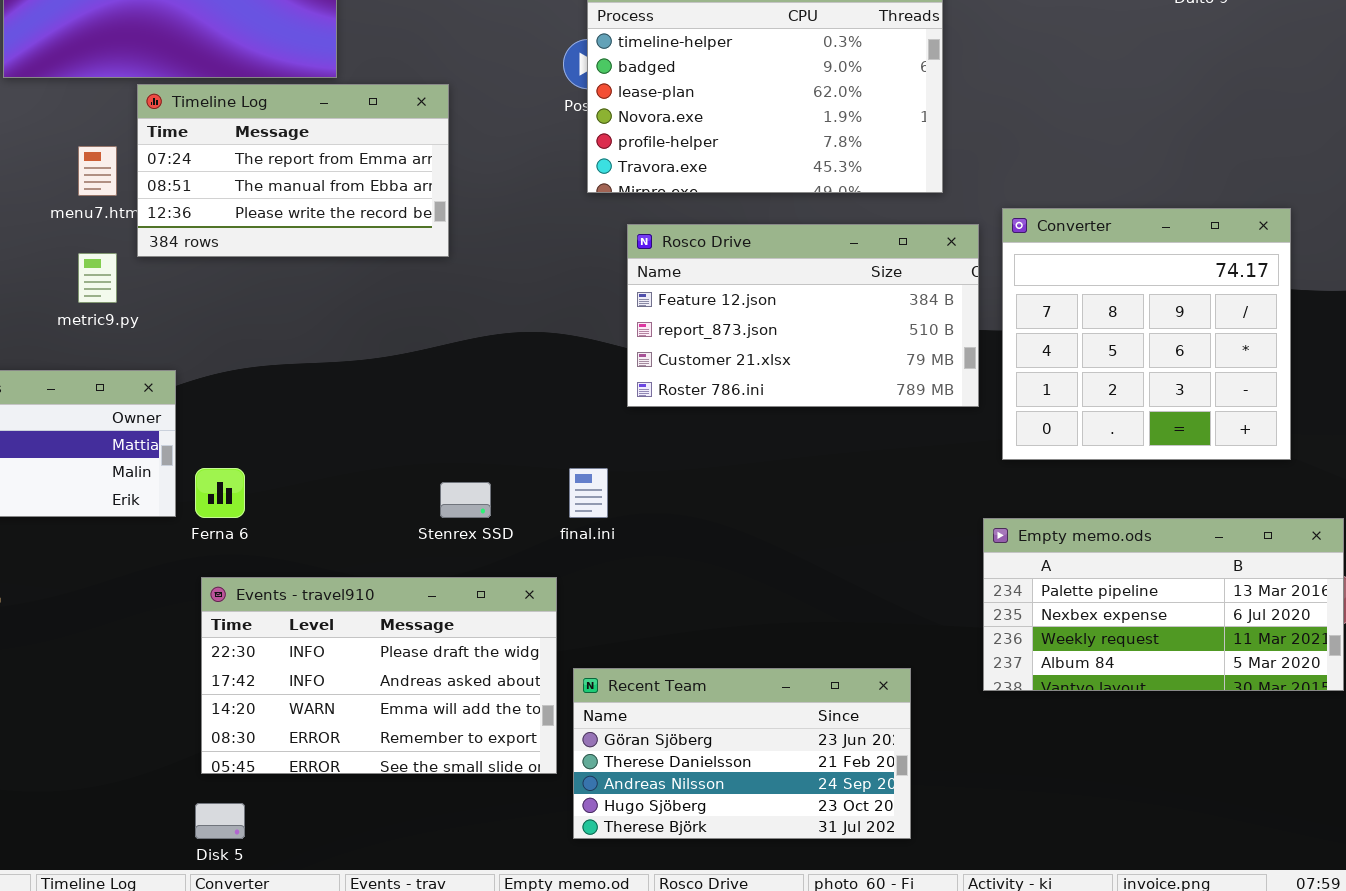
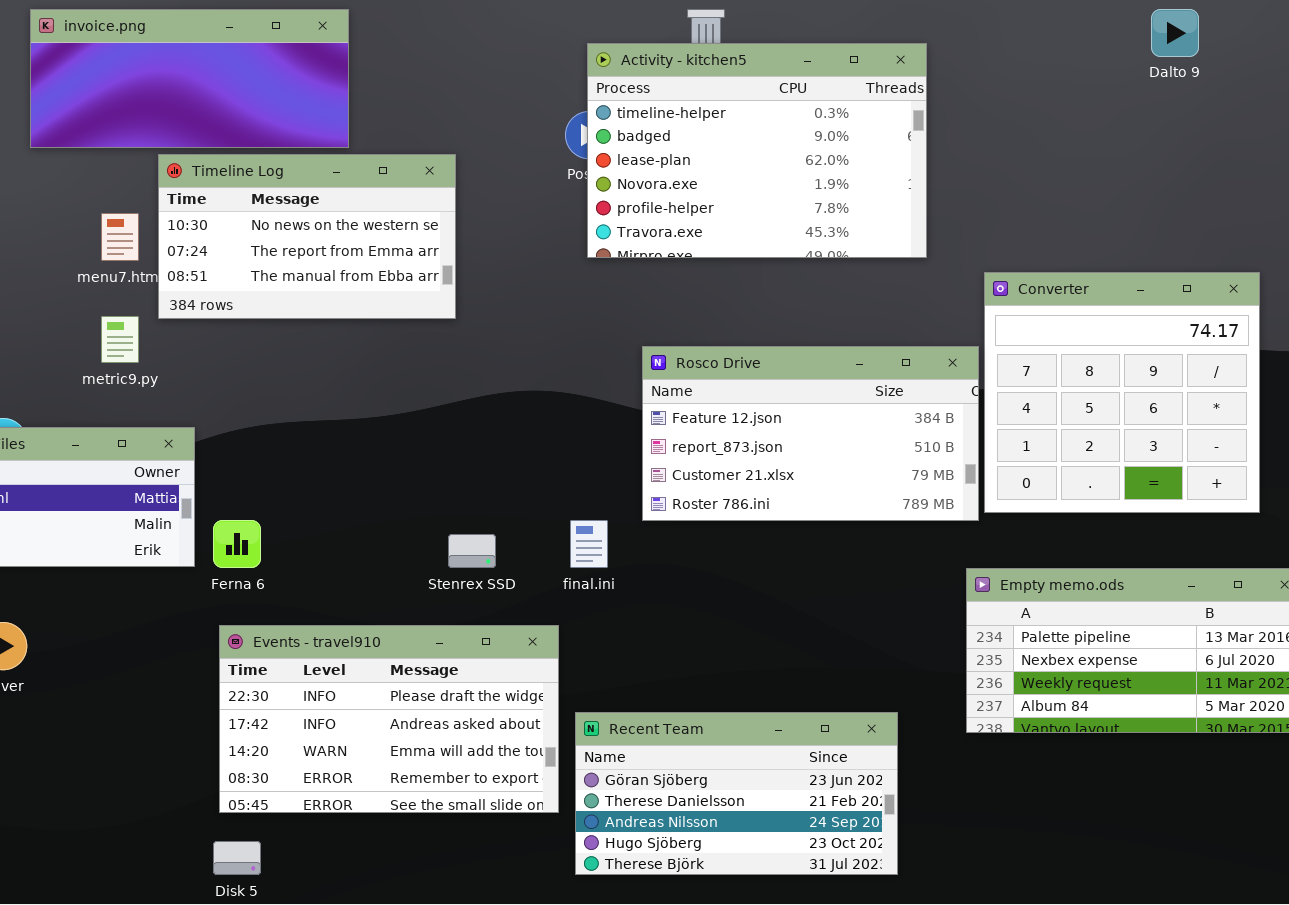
Timeline Log: [137,84,449,257] -> [158,154,456,319], scrolled up 1 row
Rosco Drive: [627,224,979,407] -> [642,346,979,521], moved

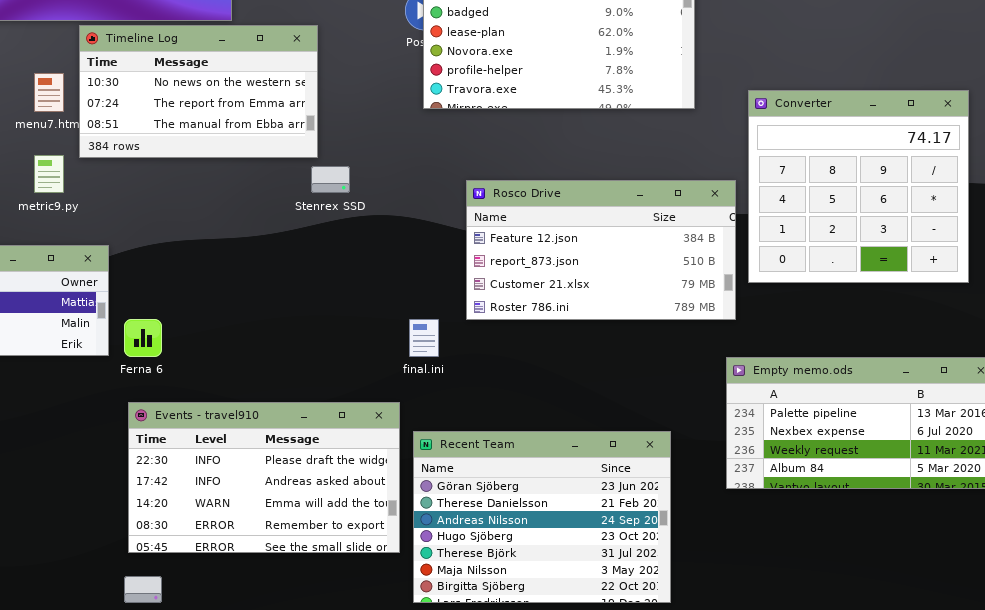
Converter: [984,272,1260,513] -> [748,90,969,283], moved
Stenrex SSD: [448,534,496,568] -> [311,166,350,193], moved
Recent Team: [575,712,898,875] -> [413,431,671,603], resized

